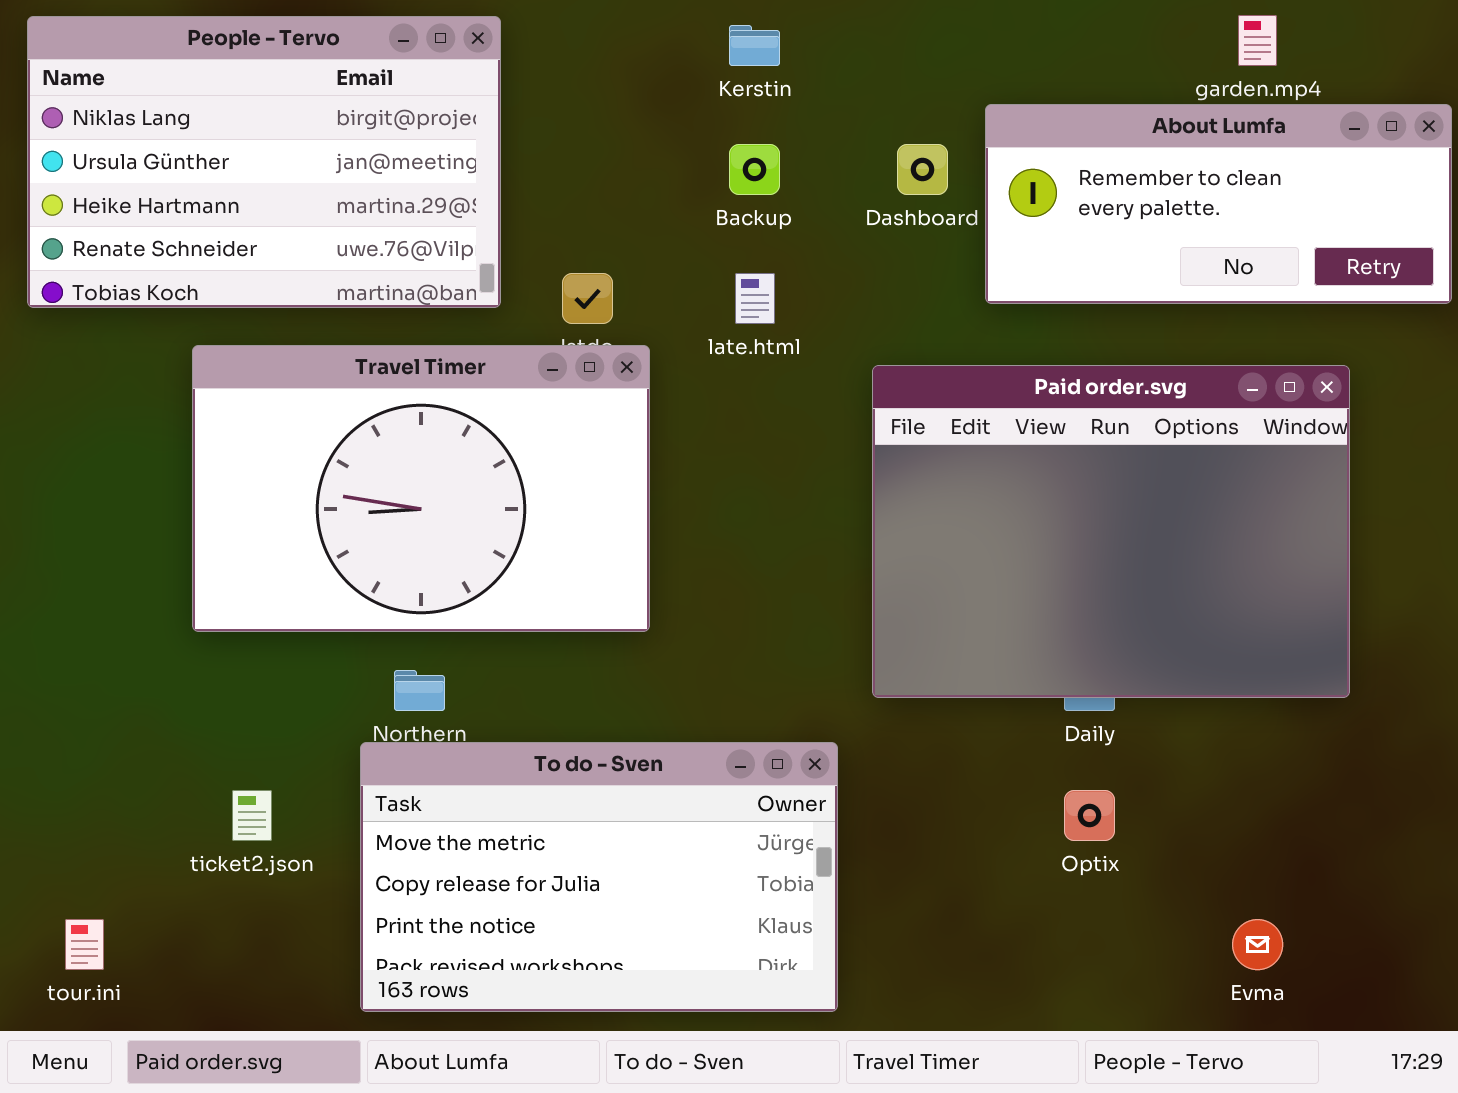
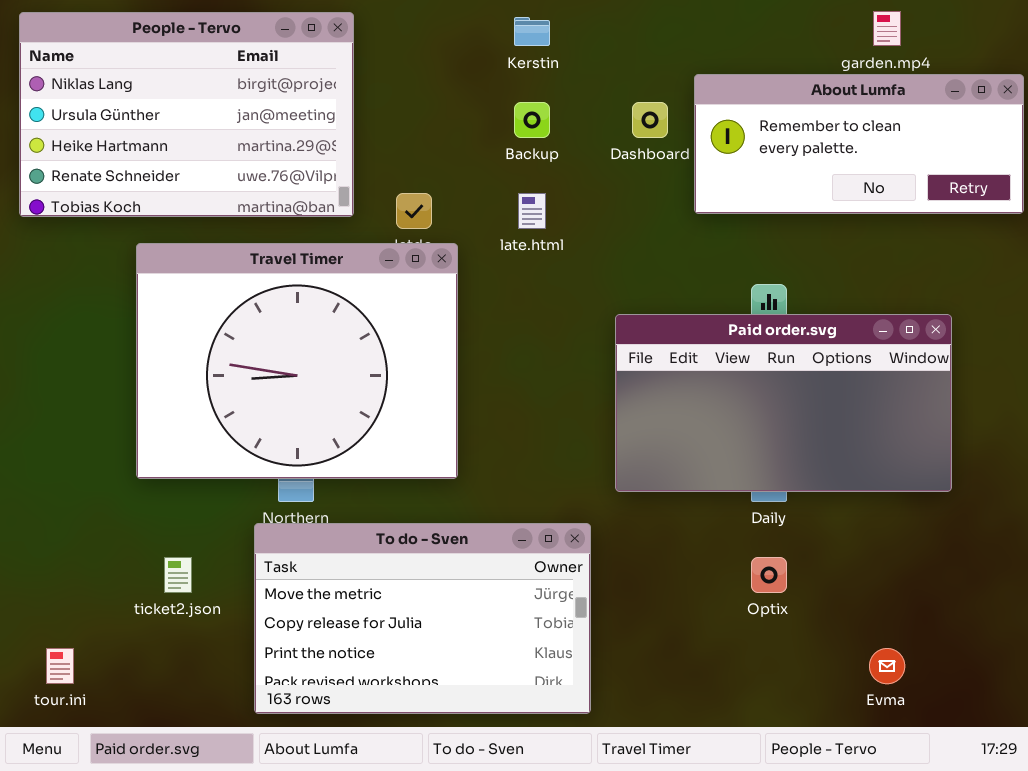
Travel Timer: [192,345,650,632] -> [136,243,458,479], resized
Paid order.svg: [872,365,1350,698] -> [615,314,952,492], resized

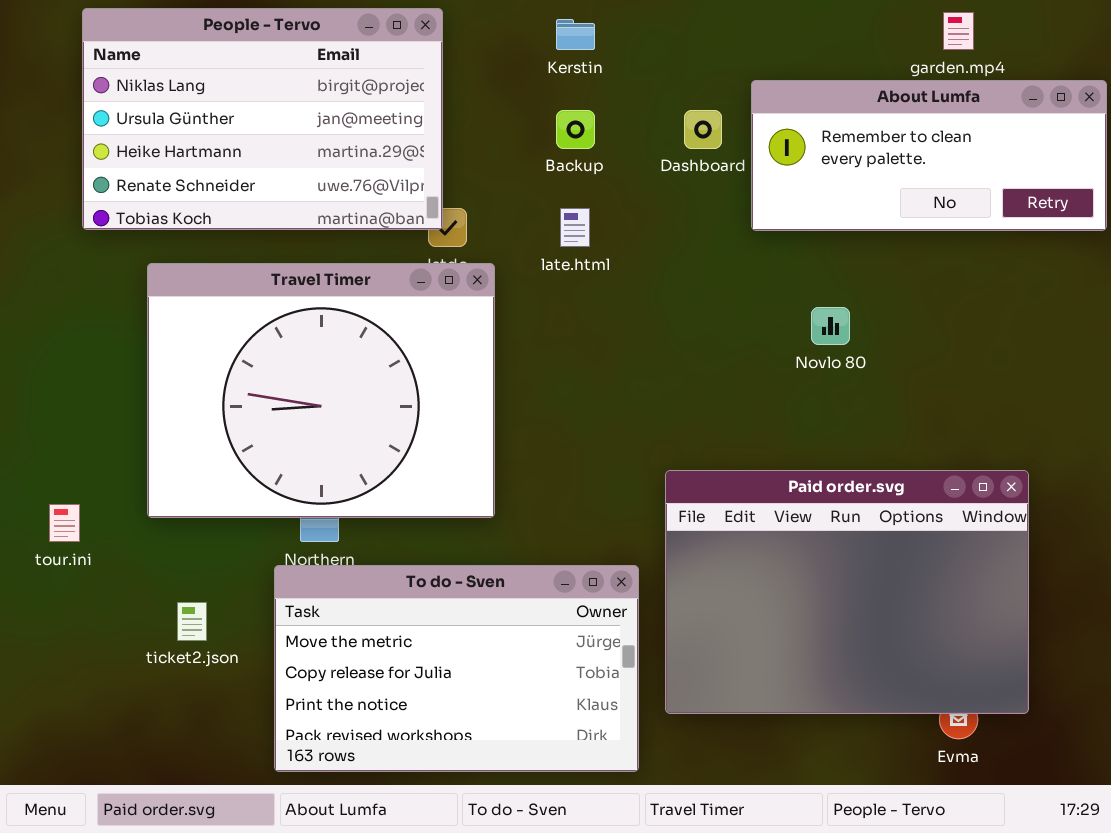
People - Tervo: [19,12,354,217] -> [82,8,443,230], moved
Paid order.svg: [615,314,952,492] -> [665,470,1029,714], moved, resized
tour.ini: [46,648,74,684] -> [49,504,80,542], moved

